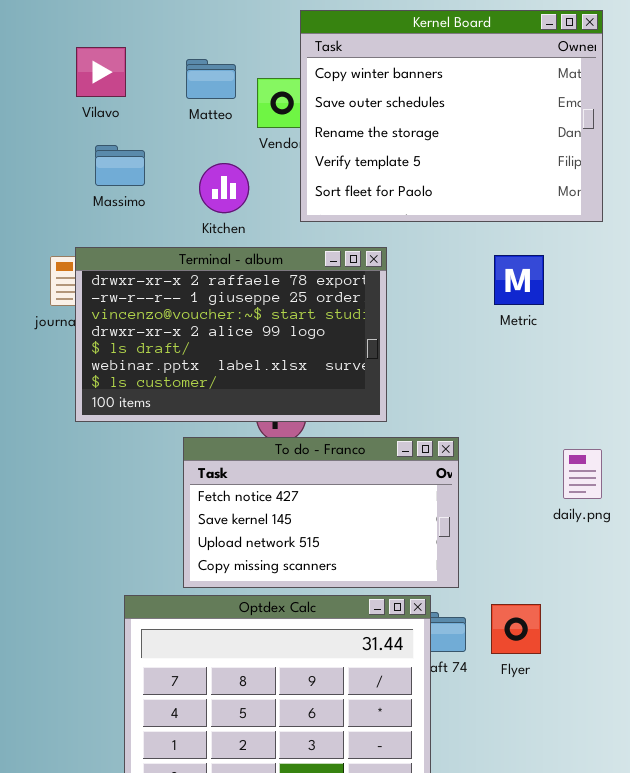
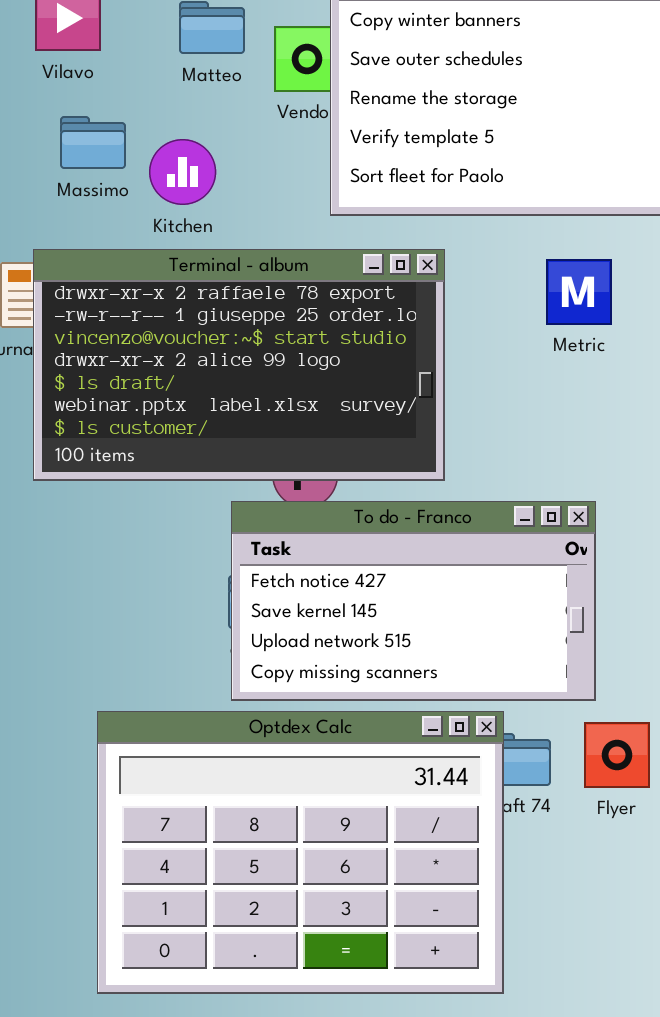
Kitchen: [199,163,249,213] -> [149,139,216,205], moved
Metric: [494,255,544,305] -> [546,259,612,325], moved
To do - Franco: [183,437,459,588] -> [231,501,596,701], moved

